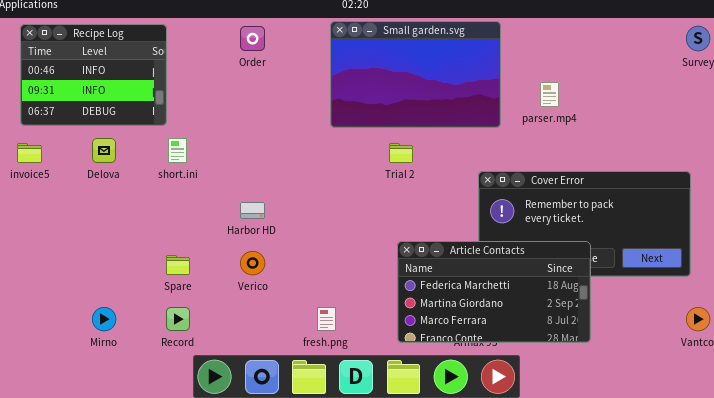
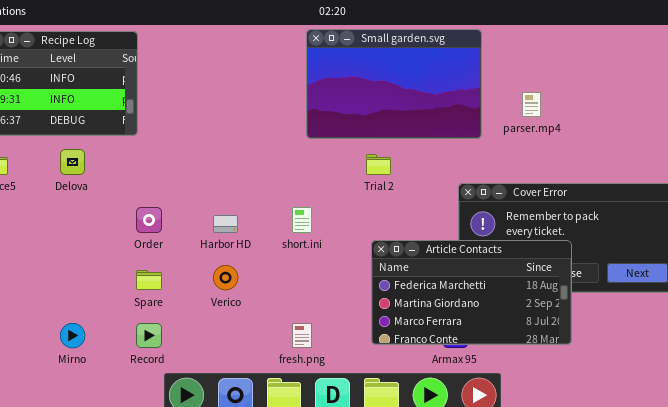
Order: [240,26,265,51] -> [136,207,162,233], moved
short.ini: [168,138,187,163] -> [292,207,312,233], moved
Article Contacts: [397,241,591,343] -> [371,240,572,345], moved

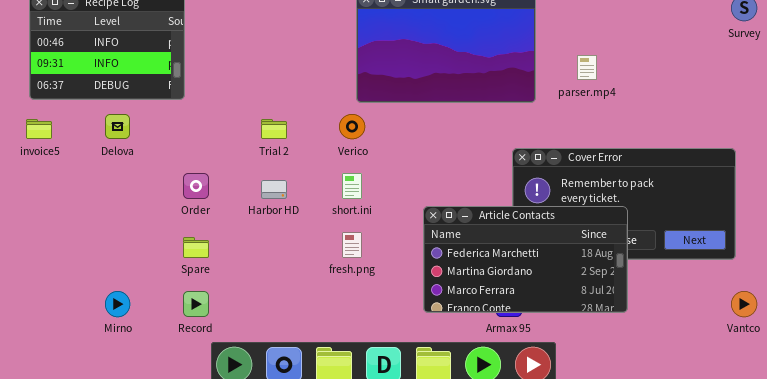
Trial 2: [366,154,391,175] -> [261,119,287,139], moved
Verico: [213,265,238,290] -> [339,114,365,139], moved
fresh.png: [292,323,312,348] -> [342,232,362,258], moved

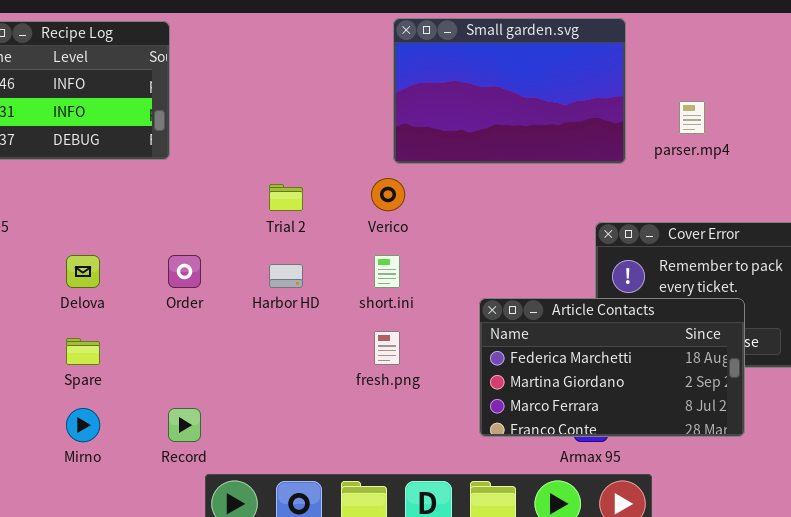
Delova: [105,114,130,139] -> [66,255,100,288], moved
Spare: [183,237,209,258] -> [66,338,100,365], moved

